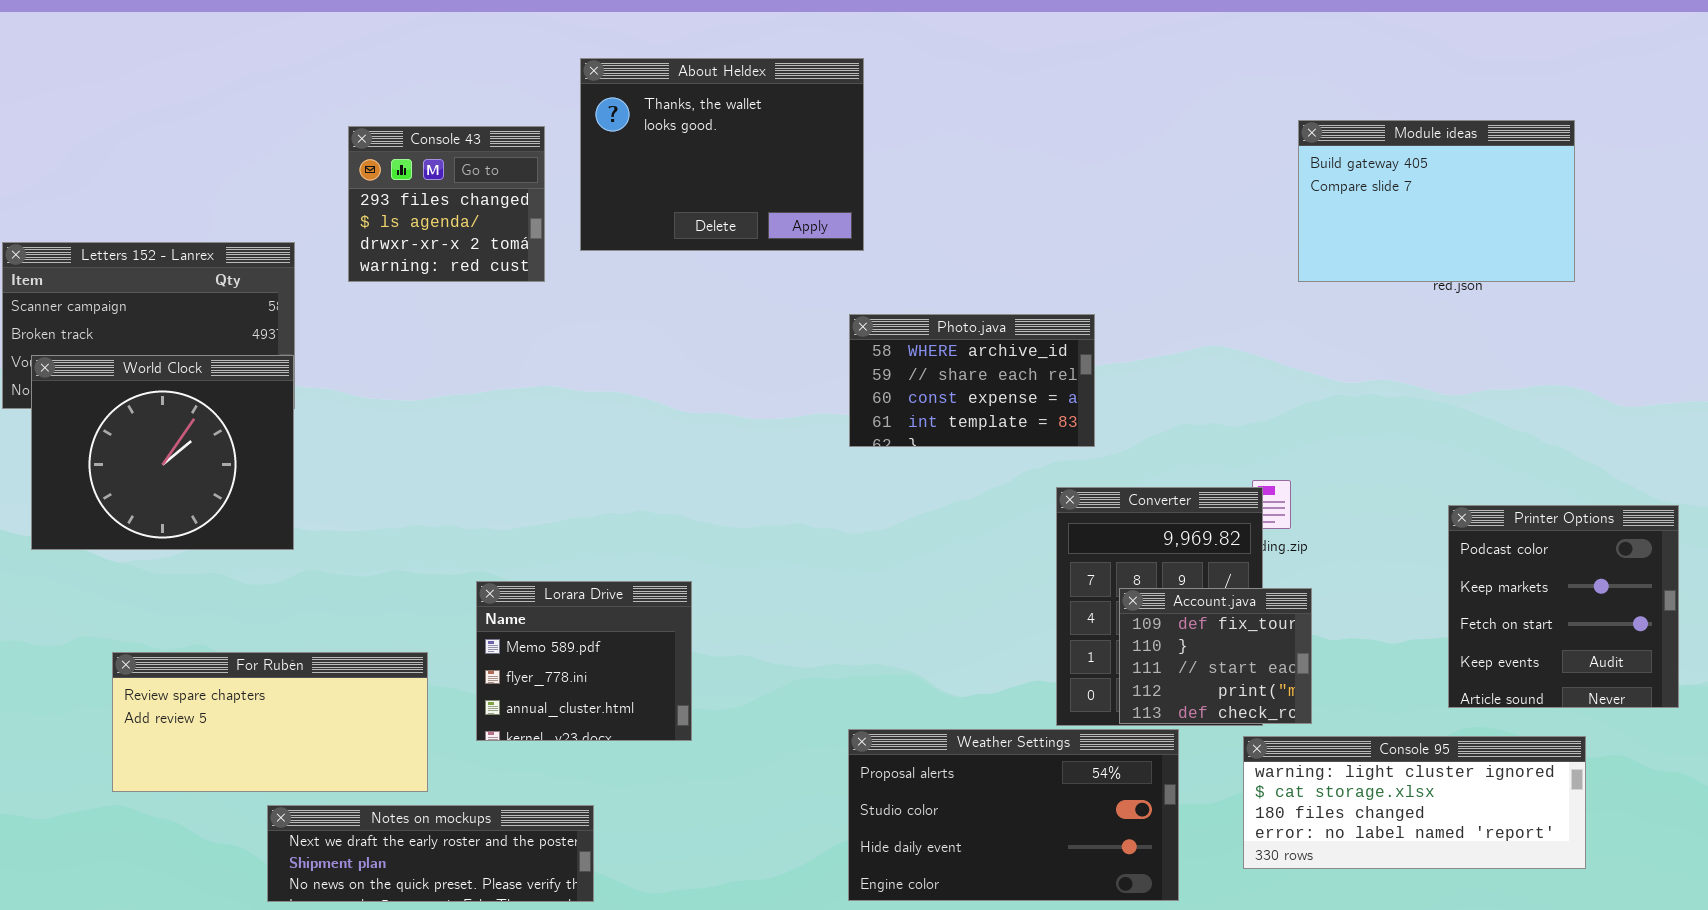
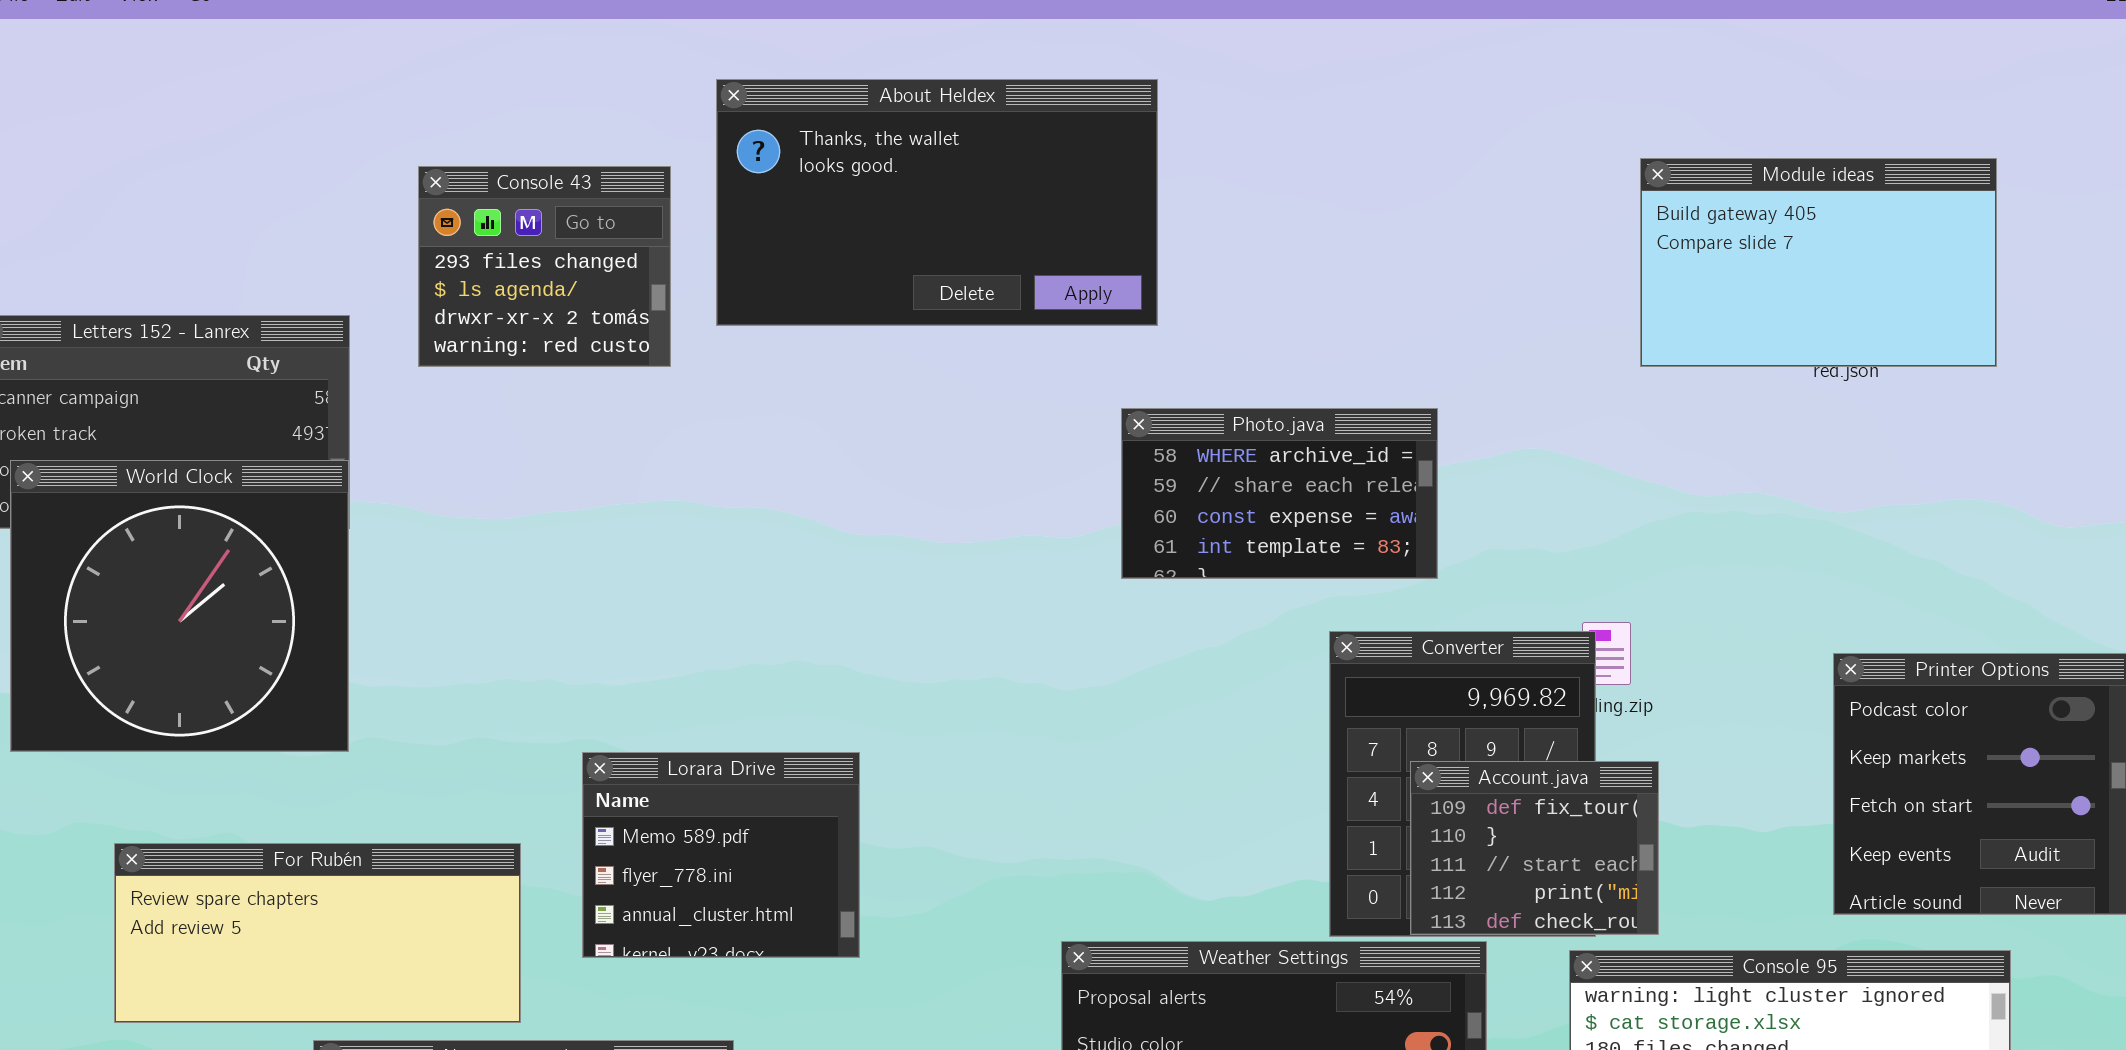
About Heldex: [580,58,864,251] -> [716,79,1158,326], resized
Photo.java: [849,314,1095,447] -> [1121,408,1438,579], moved
World Clock: [31,355,294,550] -> [10,460,349,752], resized

